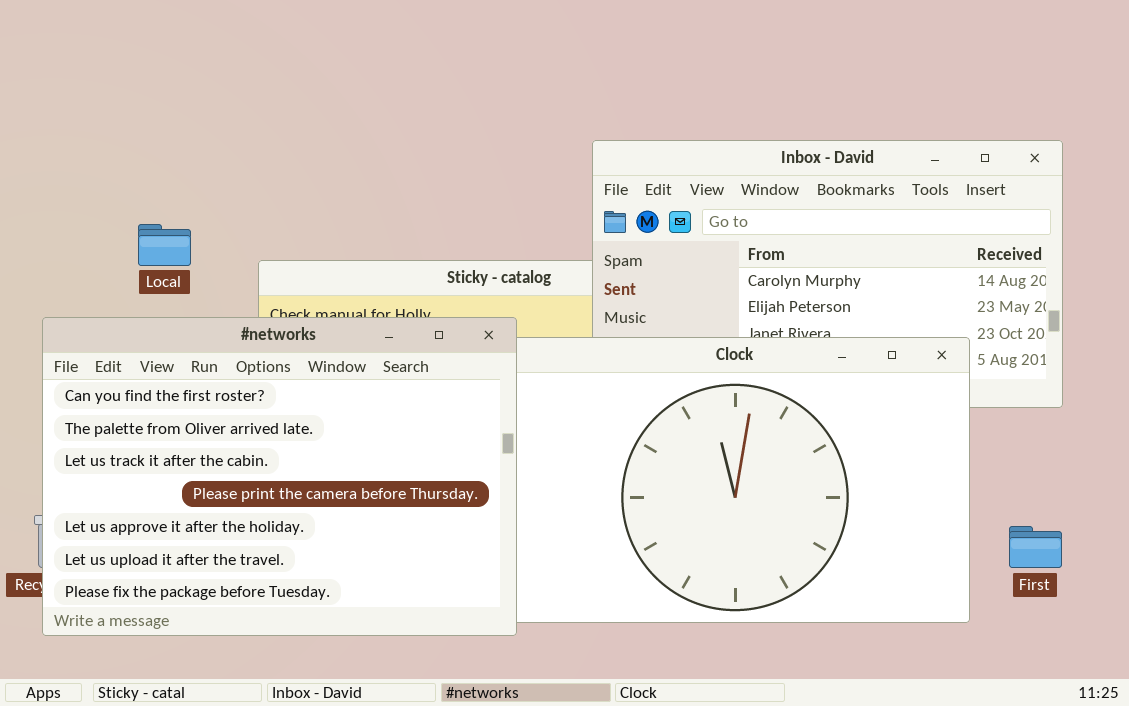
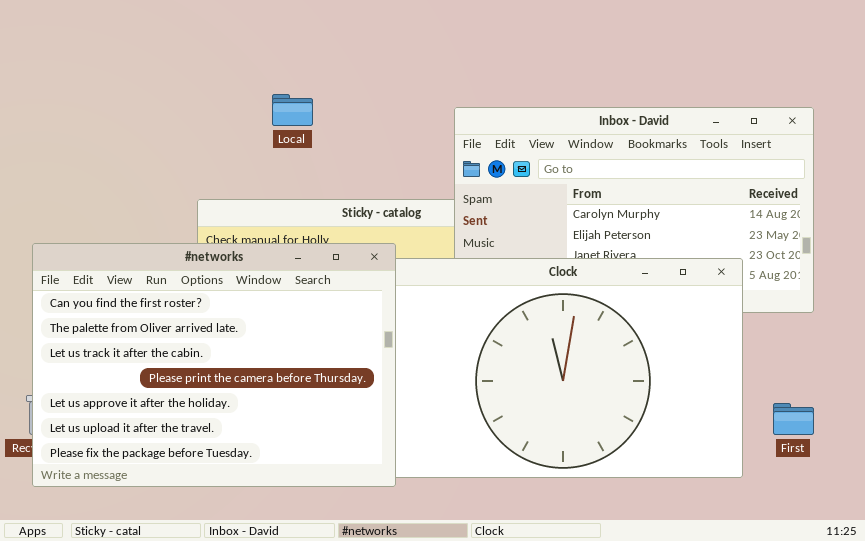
Local: [138,224,191,266] -> [272,94,313,126], moved

